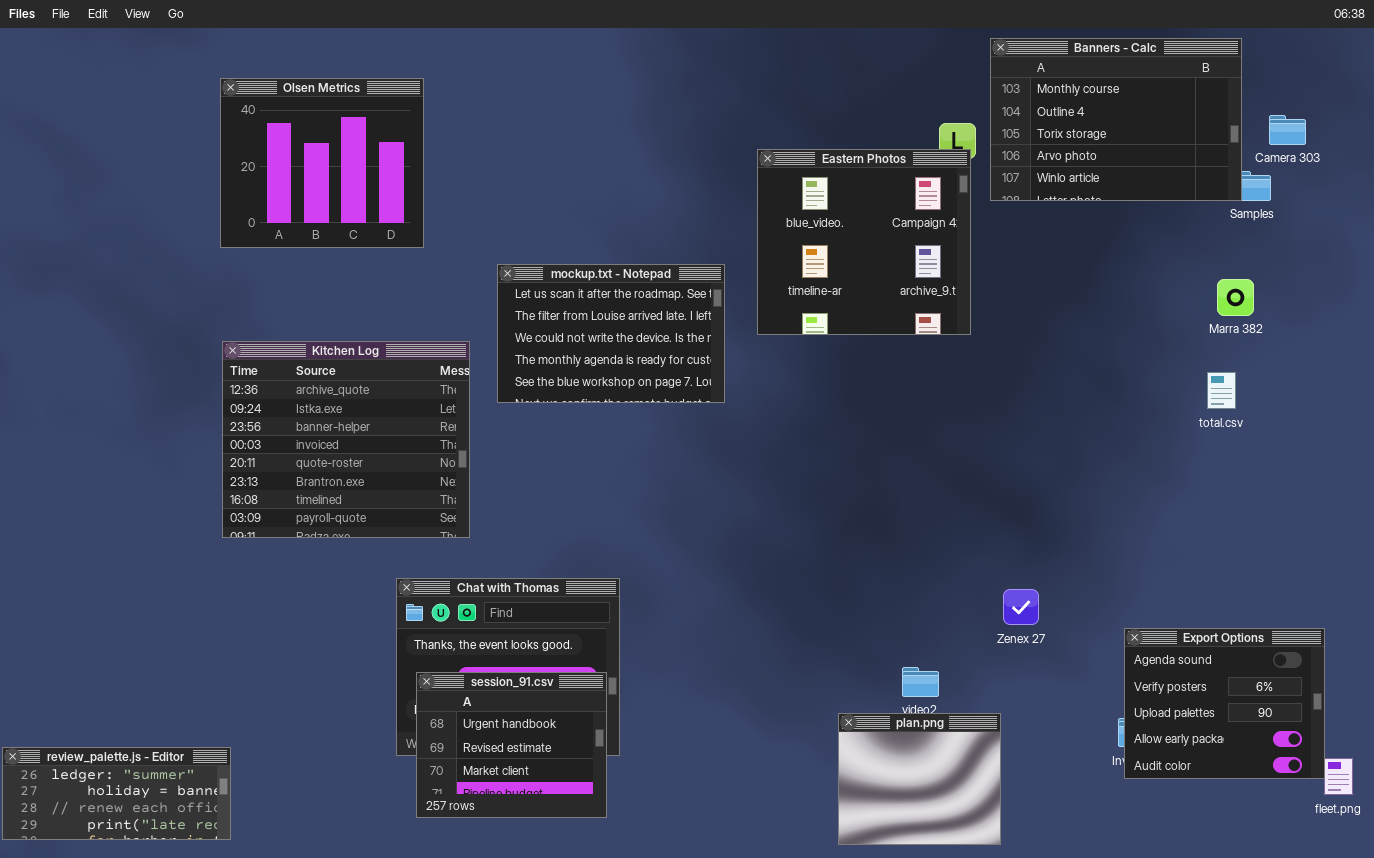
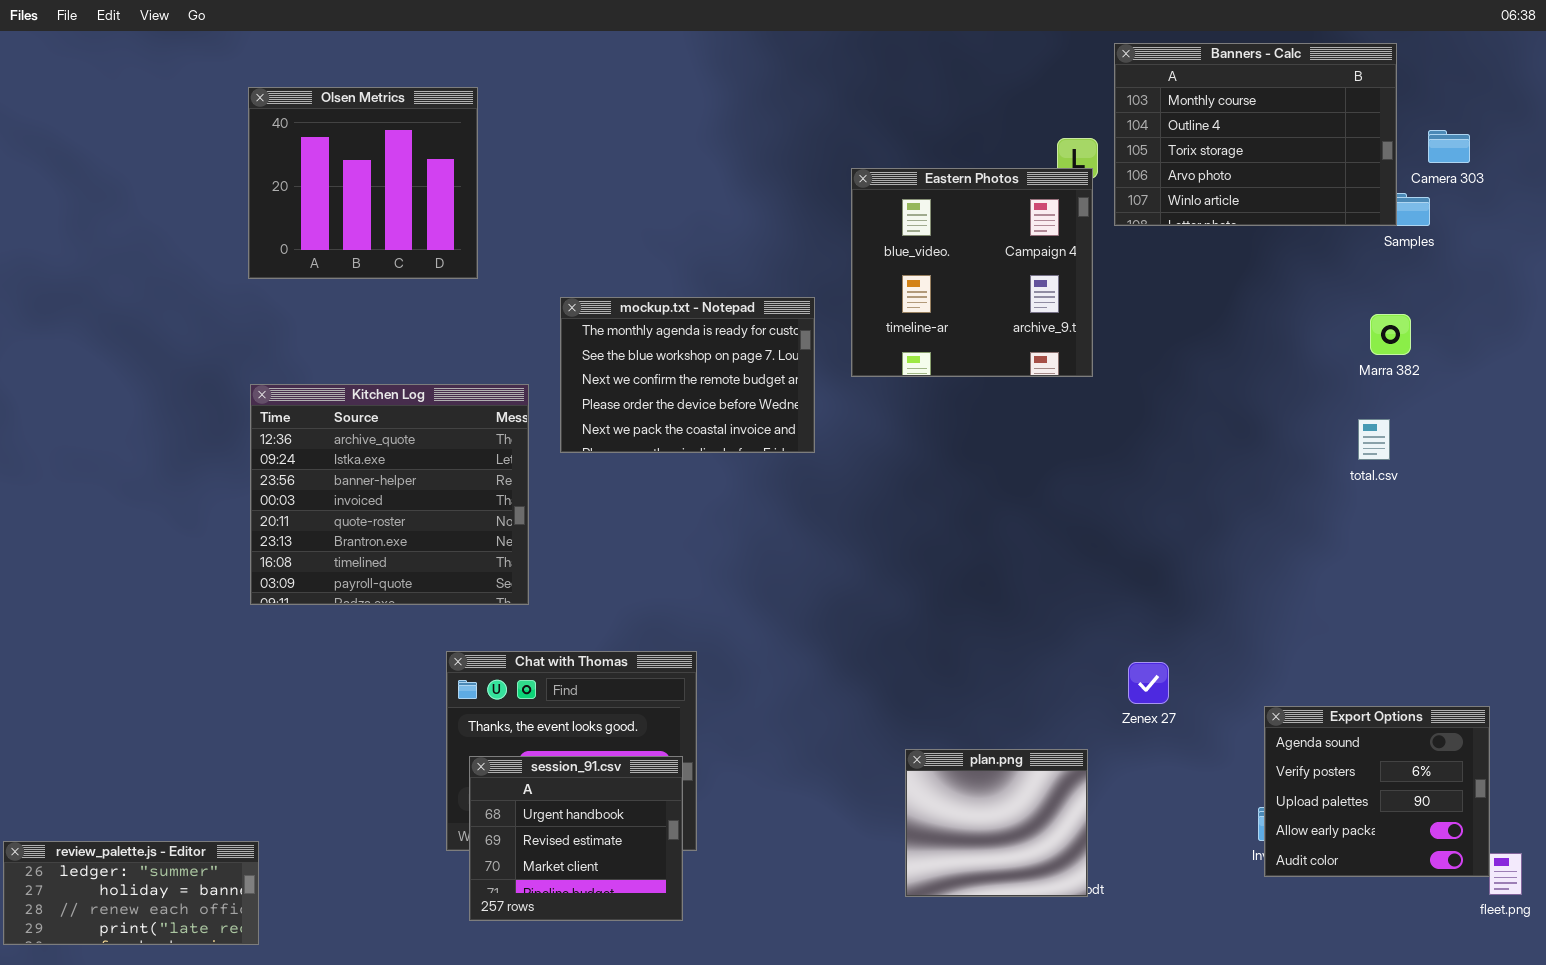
mockup.txt - Notepad: [497,264,725,403] -> [560,297,815,453], scrolled down 3 rows
plan.png: [838,713,1001,845] -> [905,749,1088,897], moved

